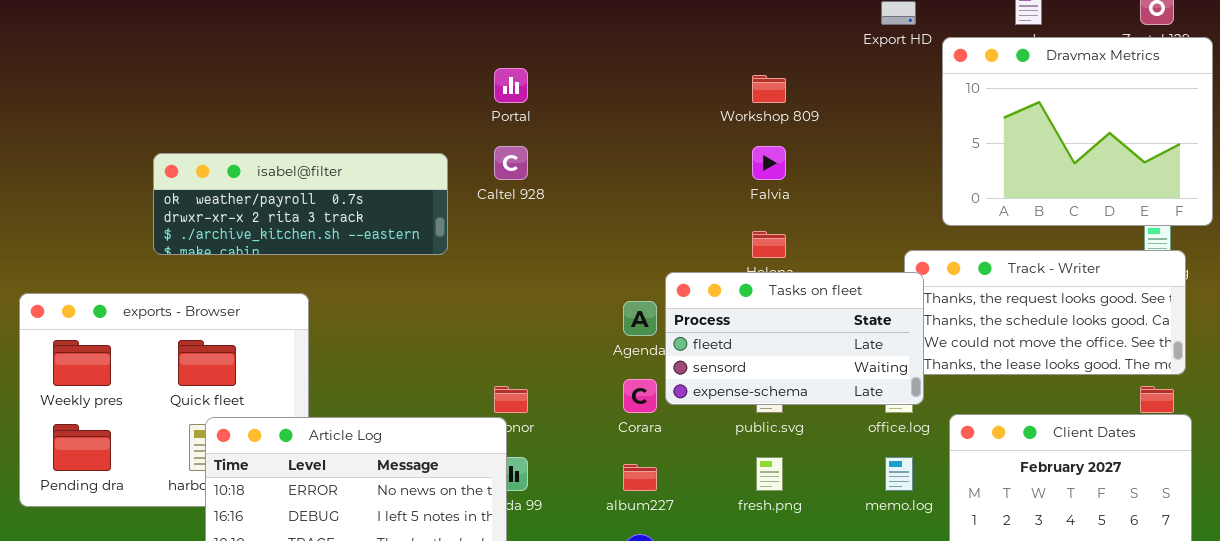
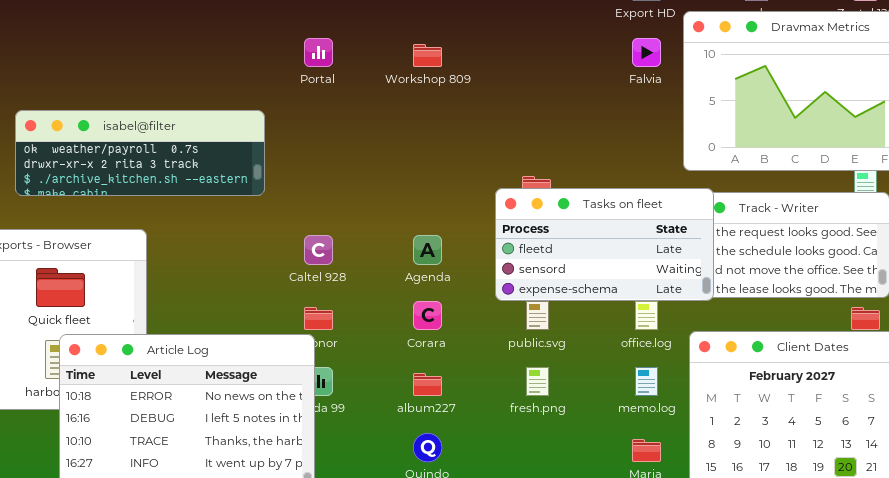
Workshop 809: [752,75,786,103] -> [413,44,442,67], moved
Caltel 928: [494,146,528,180] -> [304,235,333,265], moved
Falvia: [752,146,786,180] -> [632,38,661,67], moved
Tasks on fleet: [665,272,924,405] -> [495,188,714,301], moved

